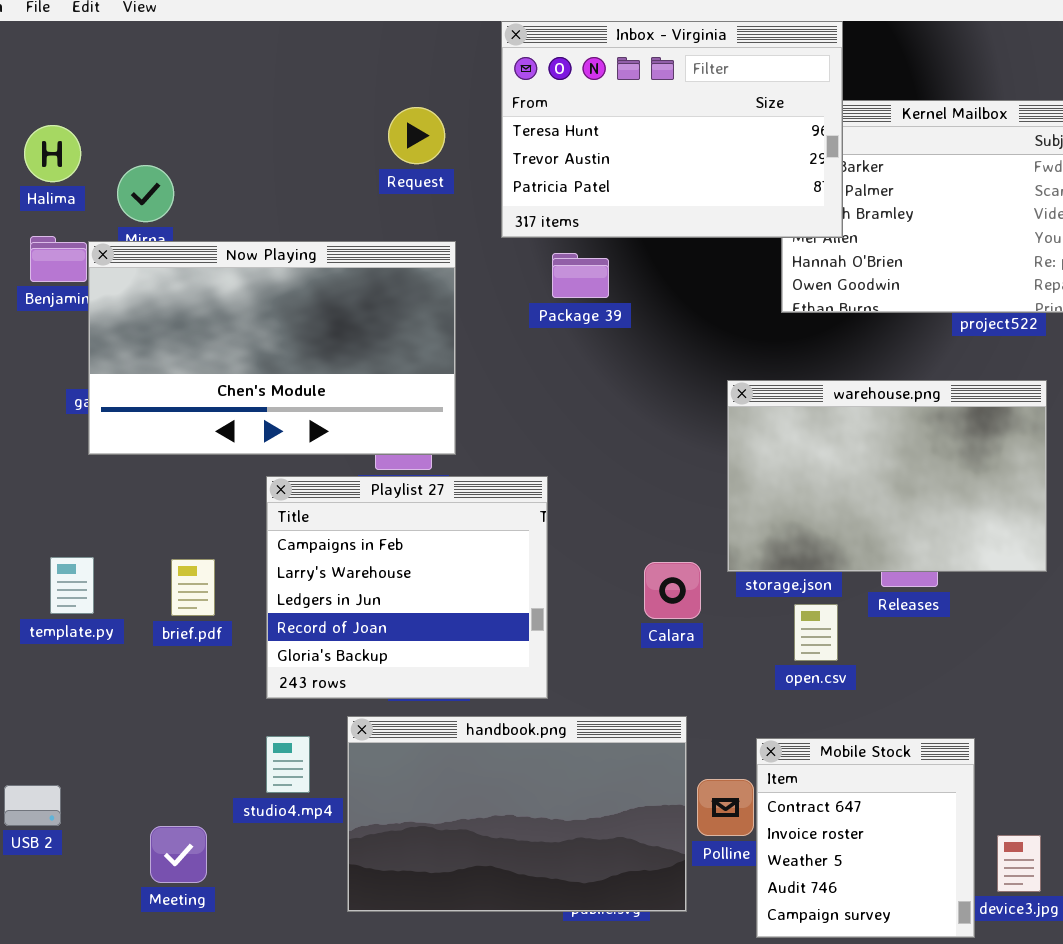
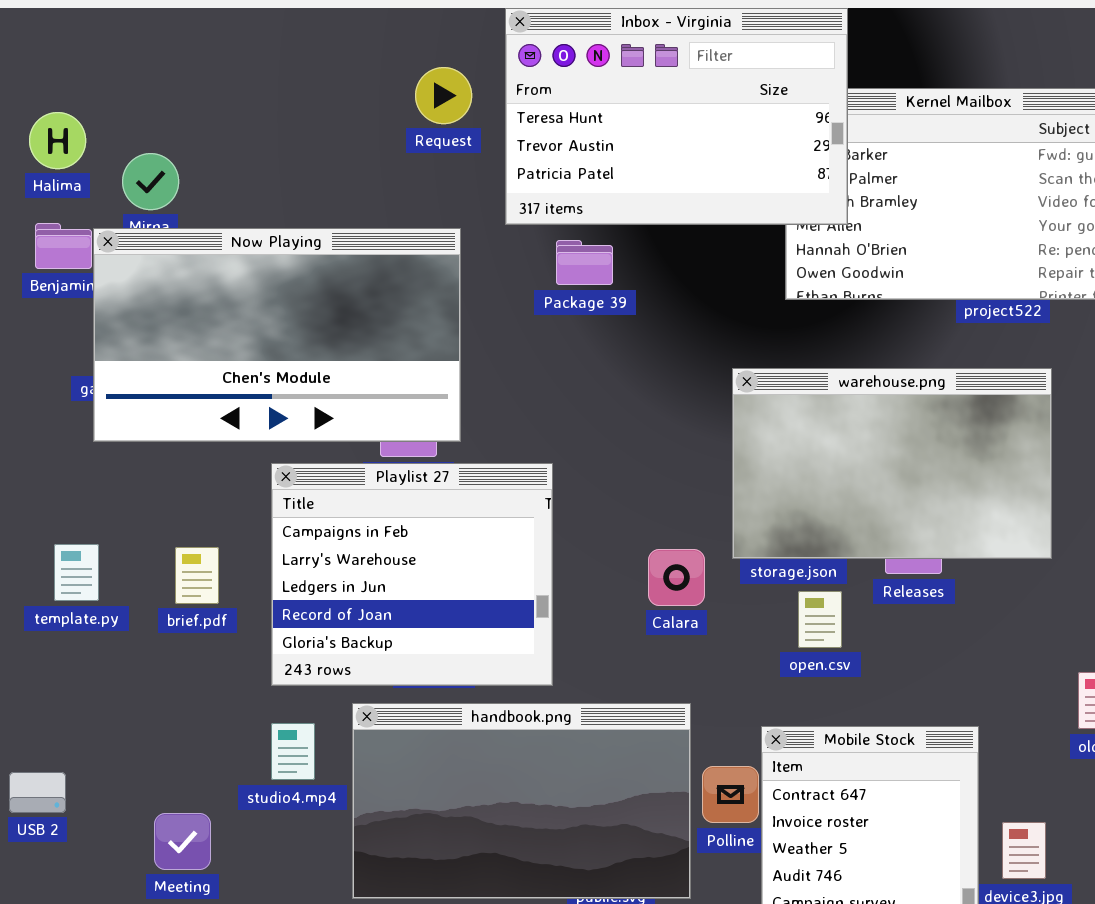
Request: [388,107,445,164] -> [415,67,472,124], moved

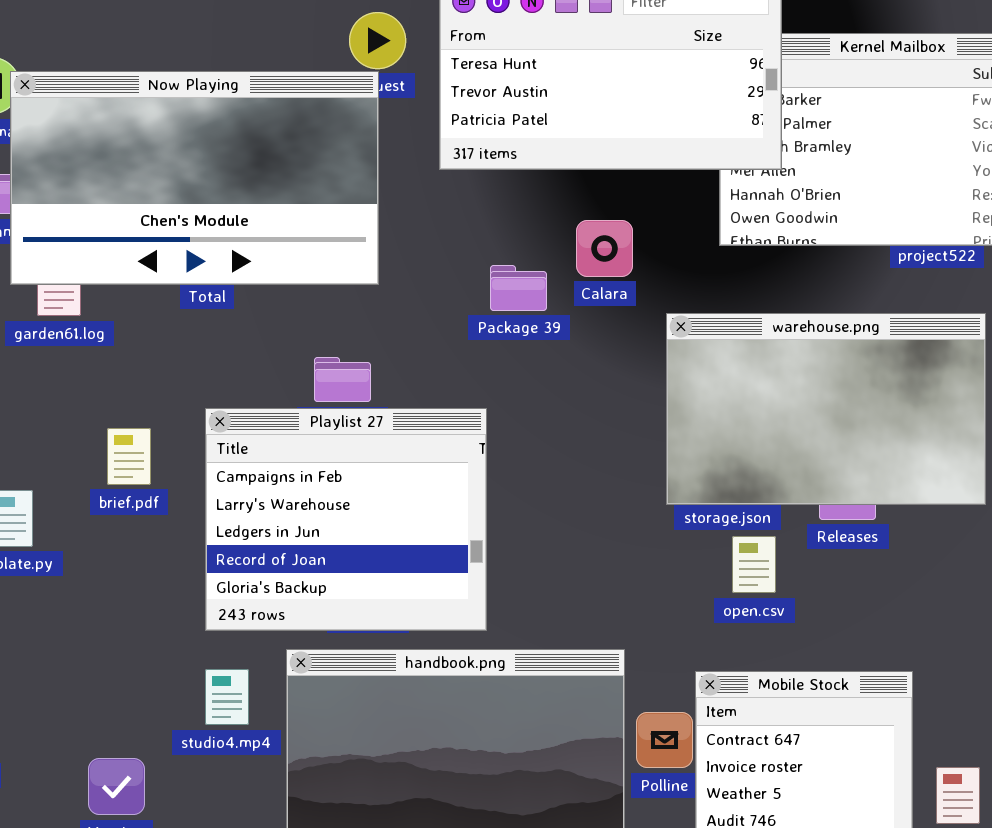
Now Playing: [93,228,461,442] -> [10,71,379,285], moved
Package 39: [556,240,613,285] -> [490,265,547,311], moved
brief.pdf: [175,547,219,604] -> [107,428,151,485], moved
Calara: [648,549,705,606] -> [576,220,633,277], moved

